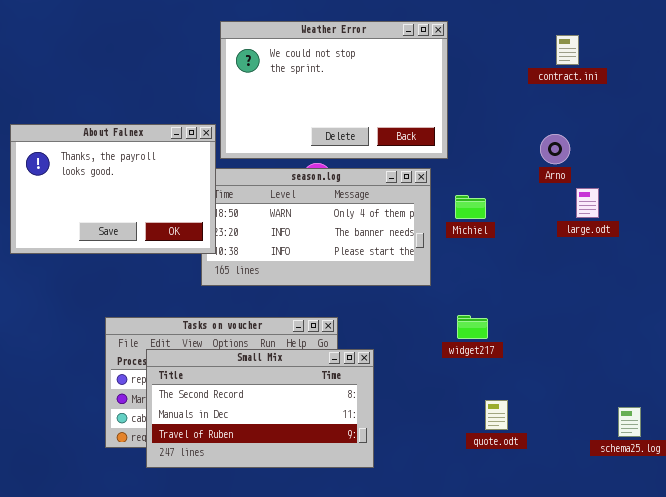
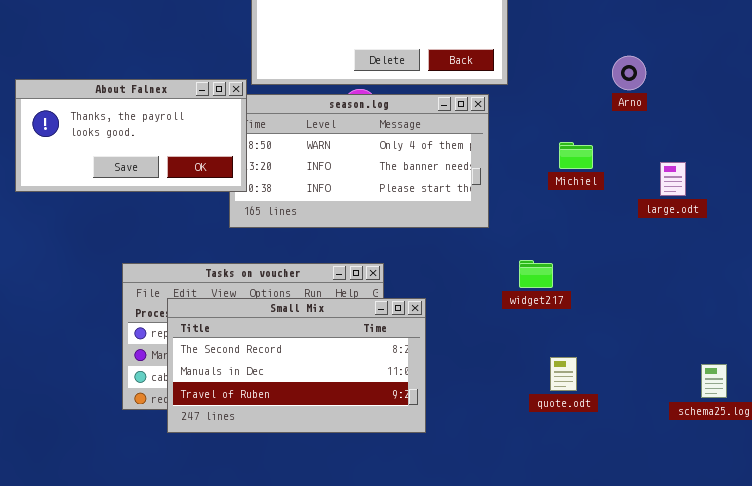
About Falnex: [10,124,216,254] -> [15,79,247,192], resized
large.odt: [576,188,599,218] -> [660,162,686,196], moved
Michiel: [455,195,486,219] -> [559,142,593,169], moved

